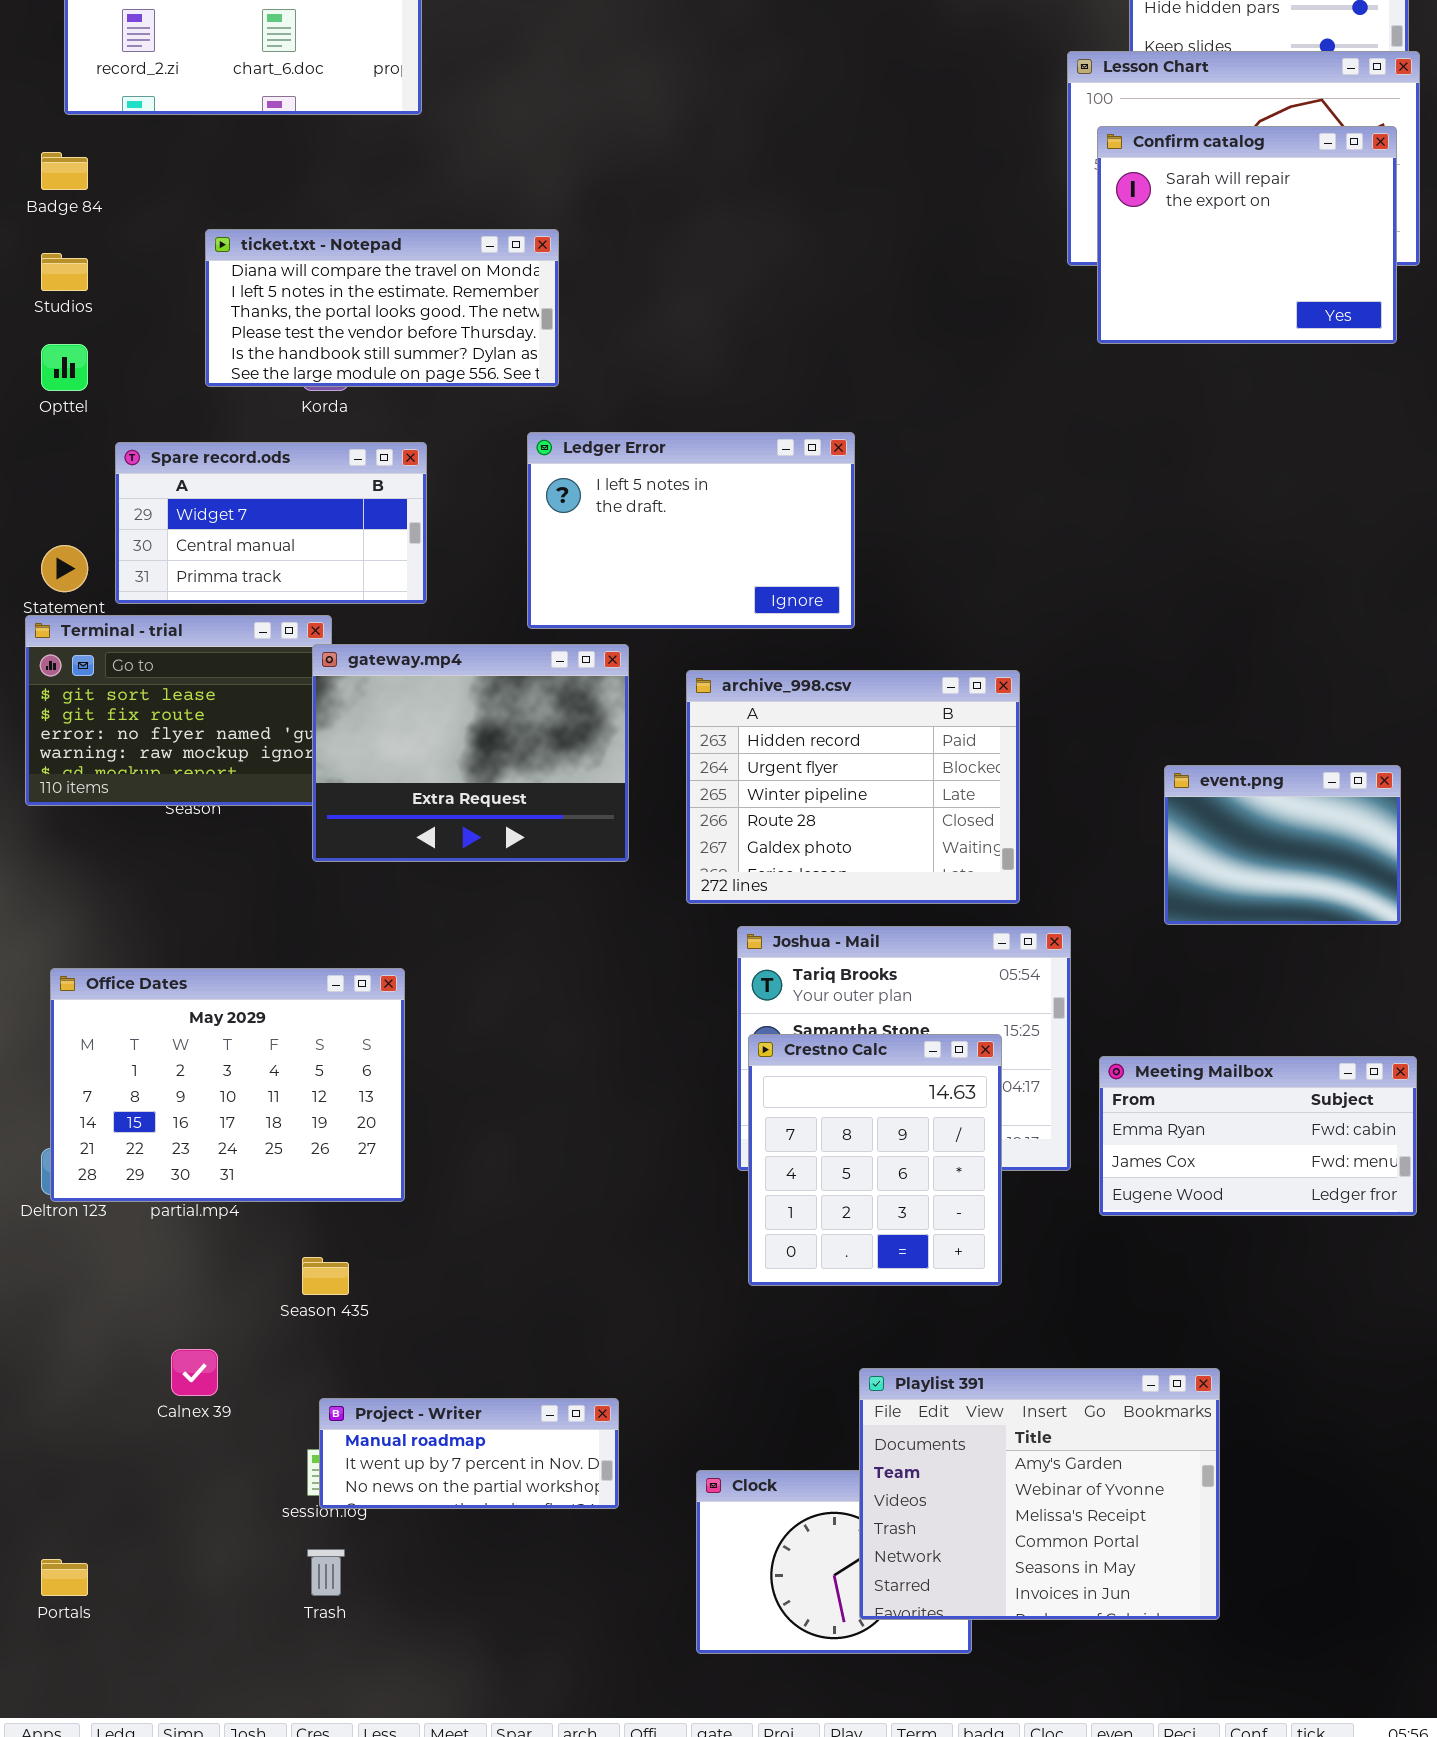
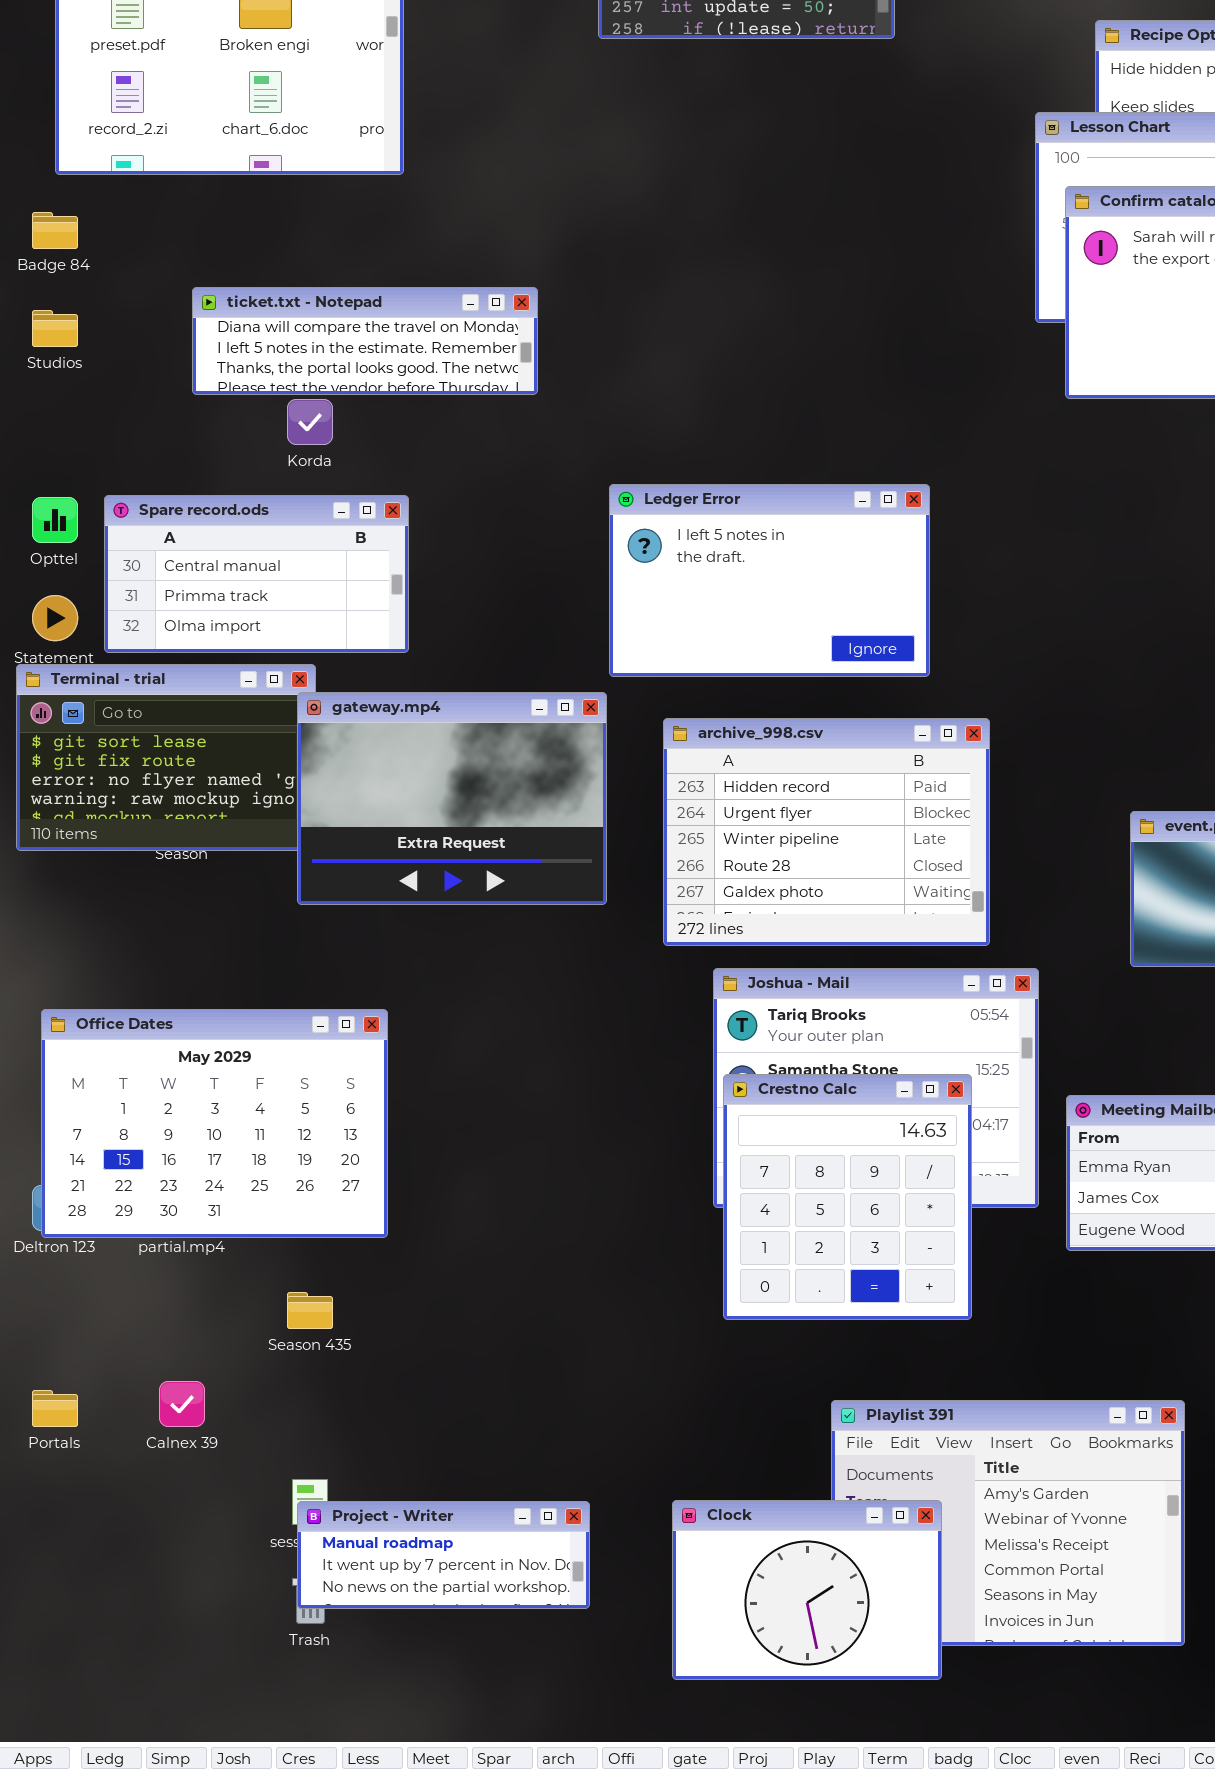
ticket.txt - Notepad: [205,229,559,387] -> [192,287,538,395], resized
Opttel: [41,344,88,391] -> [32,497,78,543], moved
Ledger Error: [527,432,855,629] -> [609,484,930,677], moved
Spare record.ods: [115,442,427,604] -> [104,495,409,653], scrolled down 1 row
Project - Writer: [319,1398,619,1509] -> [297,1501,590,1609], moved
Clock: [696,1470,972,1654] -> [672,1500,942,1680], raised
Portals: [41,1559,88,1596] -> [32,1390,78,1427], moved

